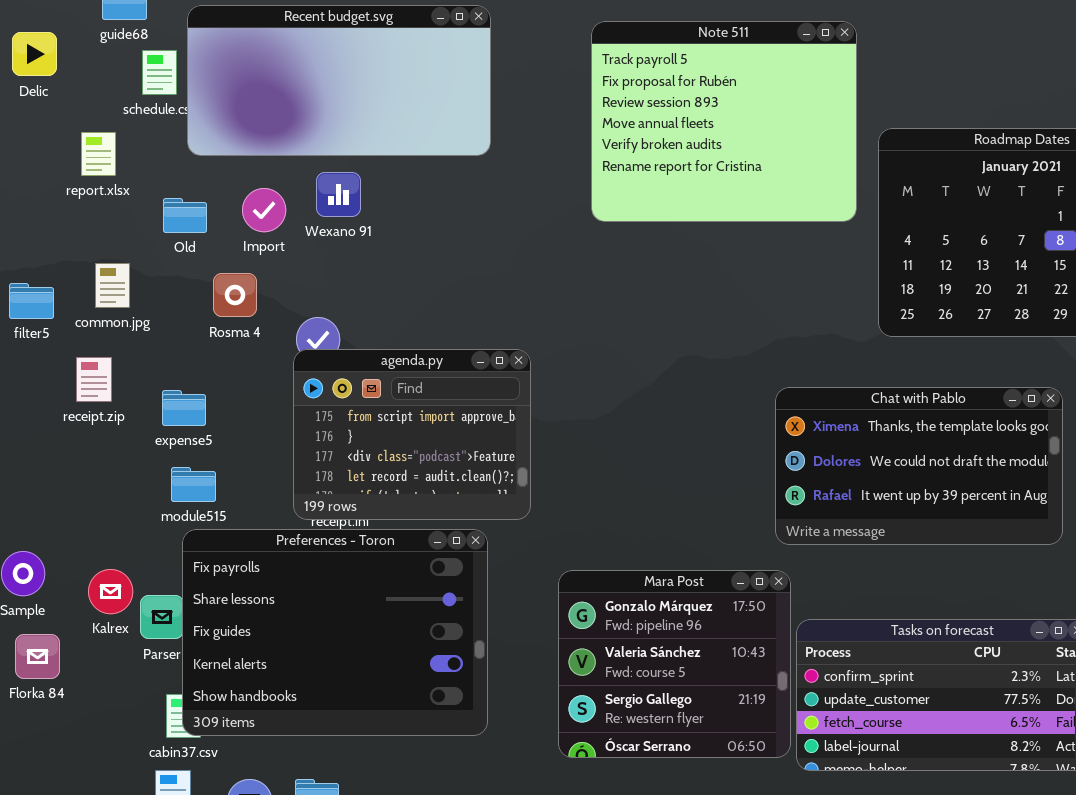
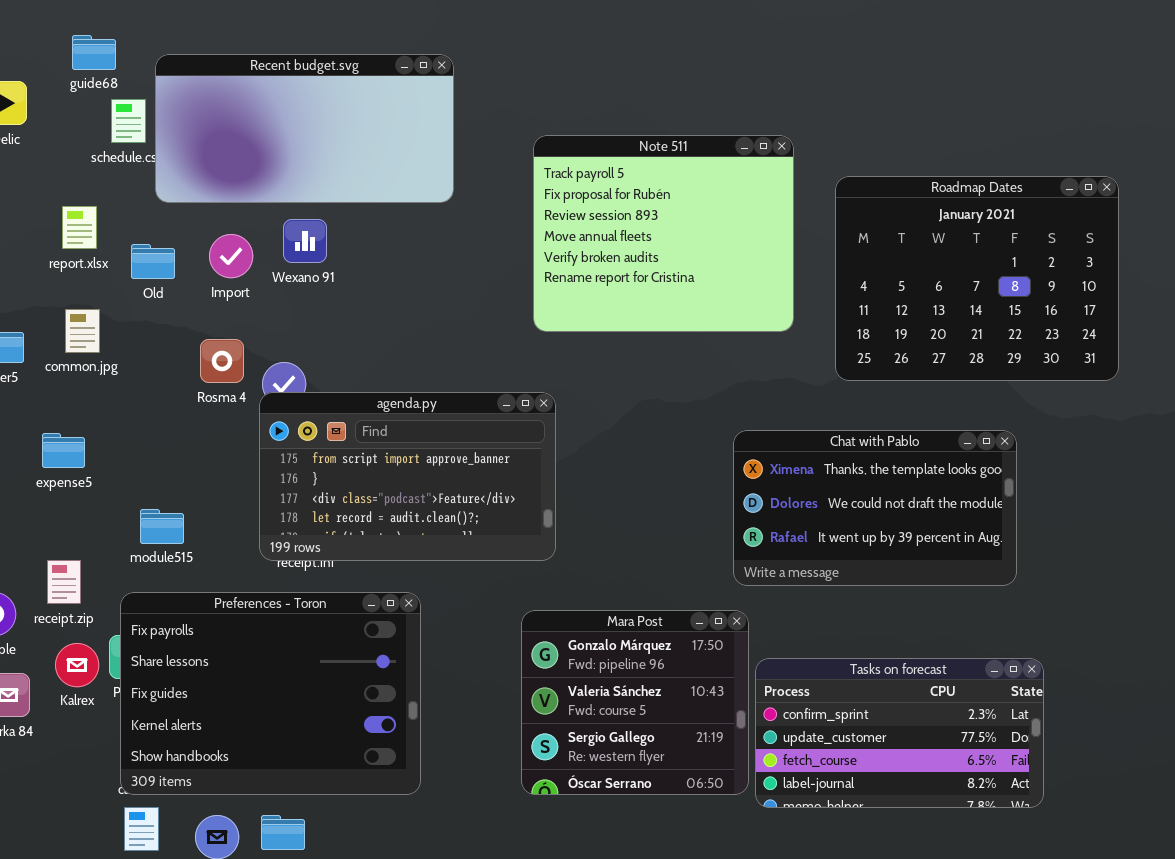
Note 511: [591,21,857,222] -> [533,135,794,332], moved
report.xlsx: [81,132,116,176] -> [62,206,97,249], moved
Rosma 4: [213,273,257,317] -> [200,339,244,383], moved
agenda.py: [293,349,531,520] -> [259,392,556,561], resized
receipt.zip: [76,357,112,402] -> [47,560,81,604], moved
expense5: [162,390,206,426] -> [42,433,85,468], moved
Preferences - Toron: [182,529,488,736] -> [120,592,421,795], moved
Kalrex: [88,569,133,614] -> [55,643,99,687], moved

